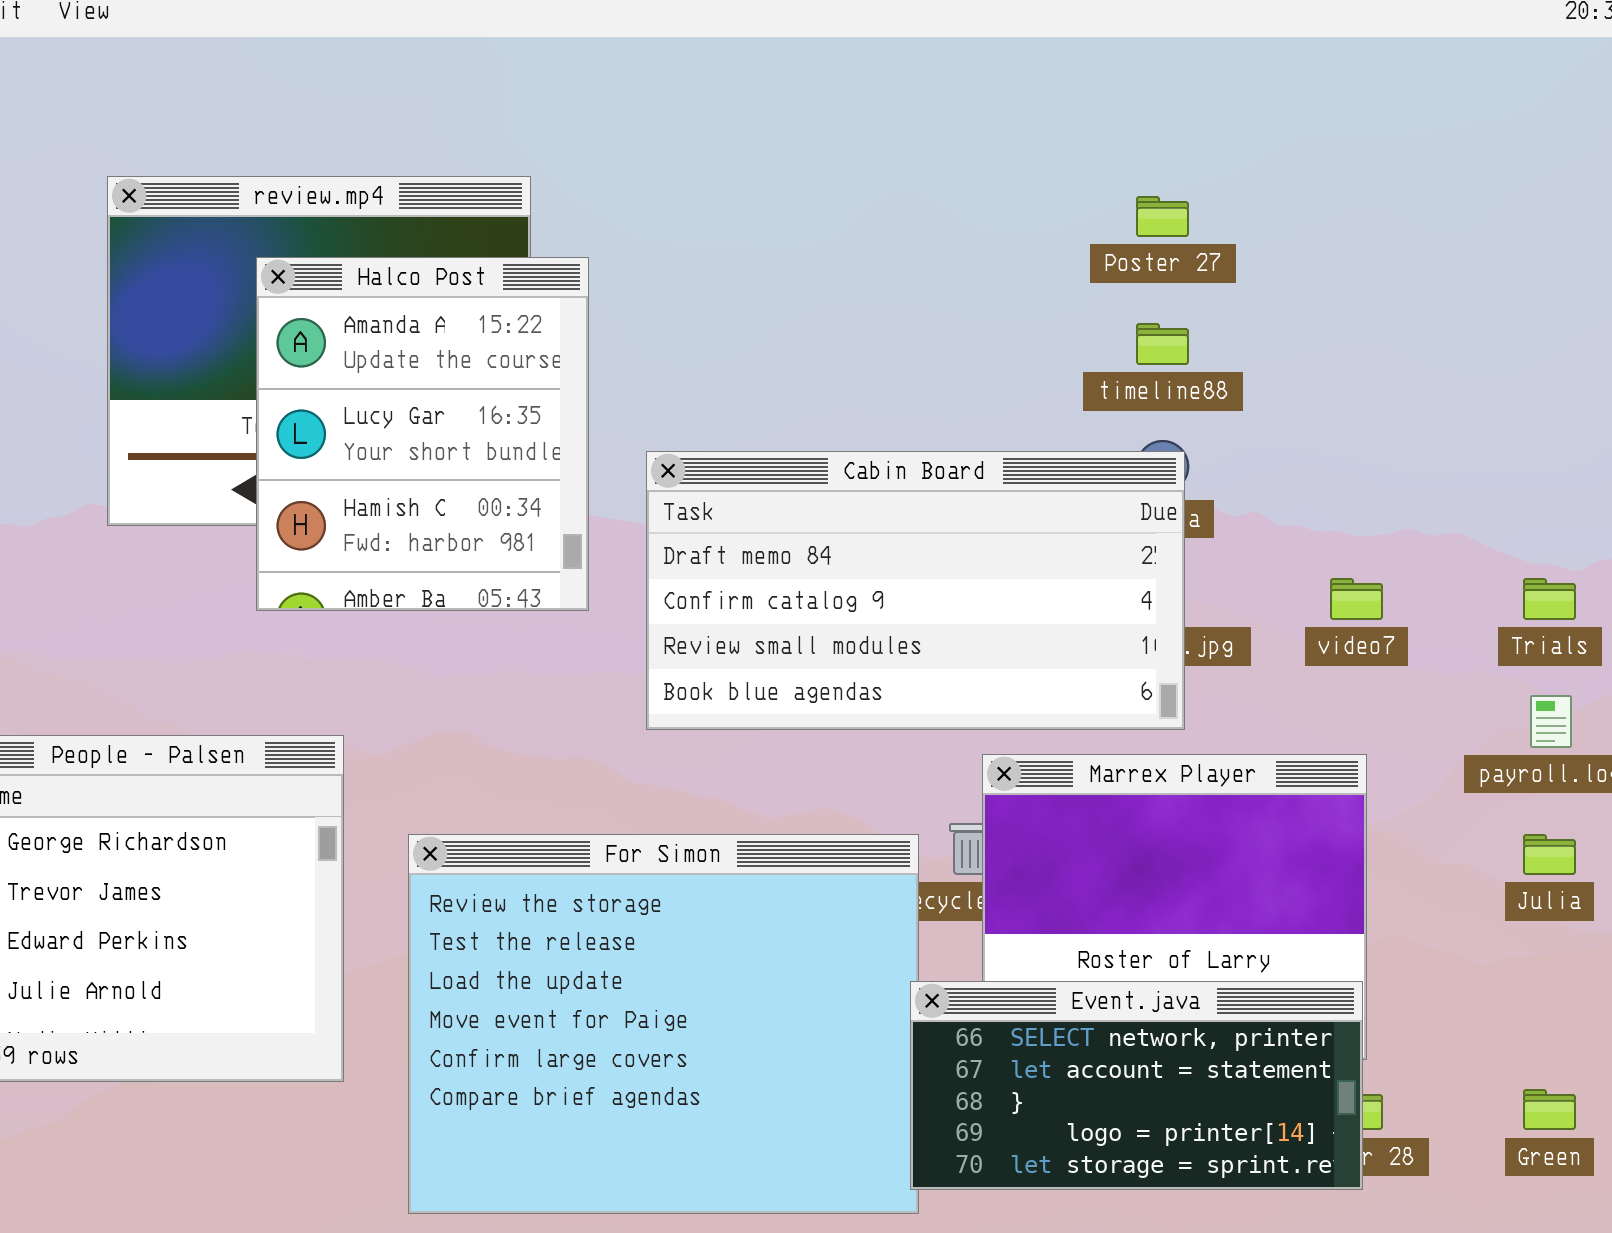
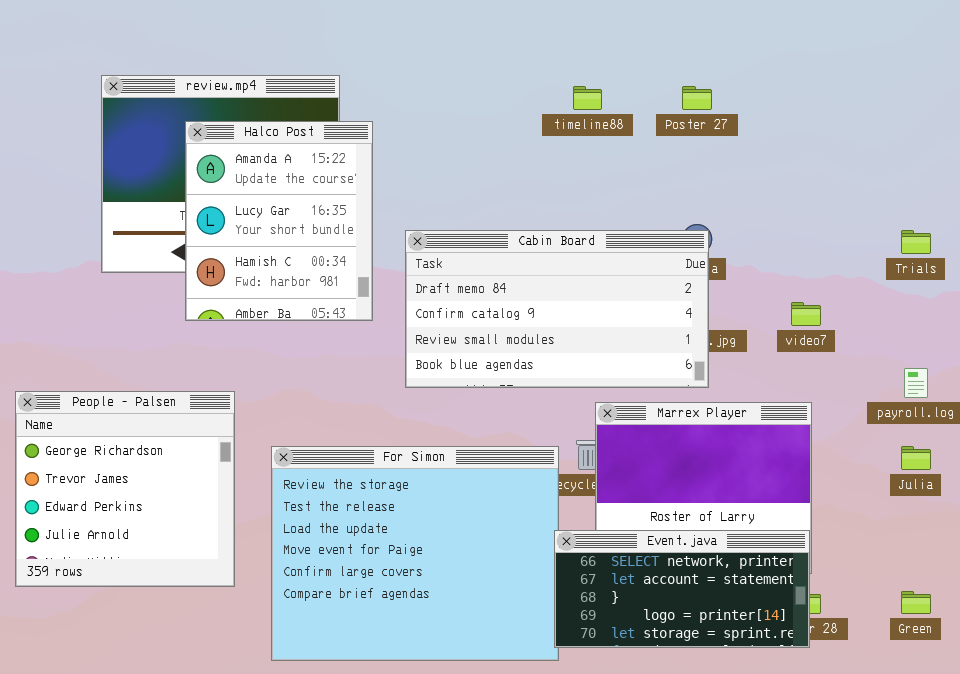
timeline88: [1136,323,1189,365] -> [573,86,602,110], moved
Trials: [1523,578,1576,620] -> [901,230,931,254], moved

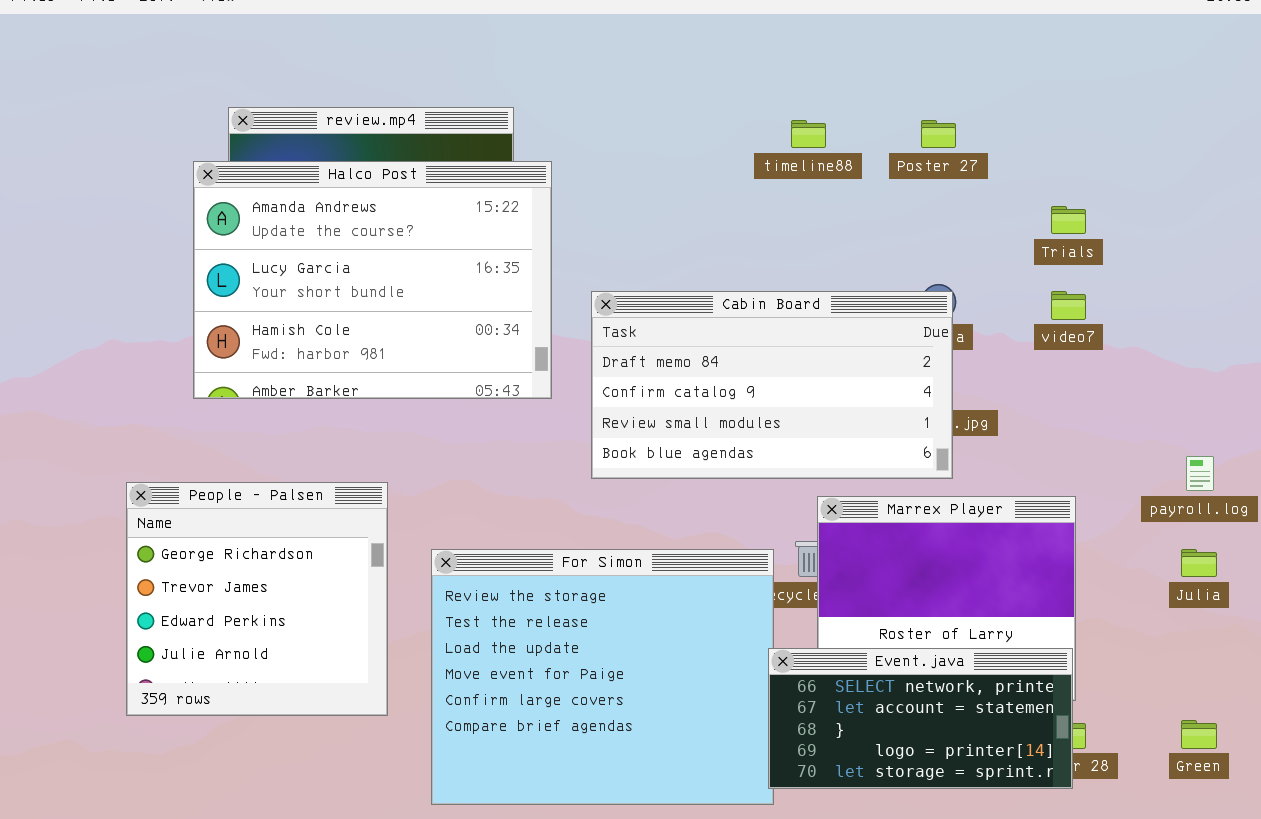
Halco Post: [185,121,373,321] -> [193,161,552,399], resized
Trials: [901,230,931,254] -> [1051,206,1086,234], moved
video7: [791,302,821,326] -> [1051,291,1086,320], moved

